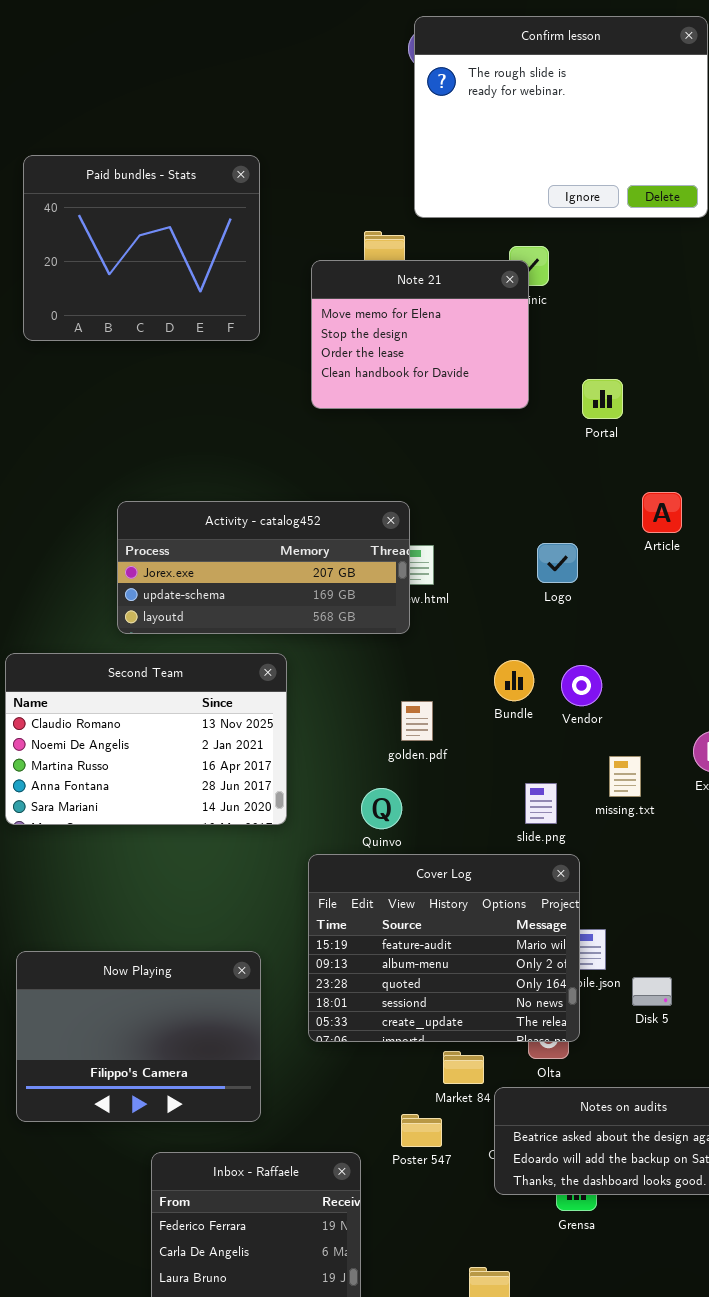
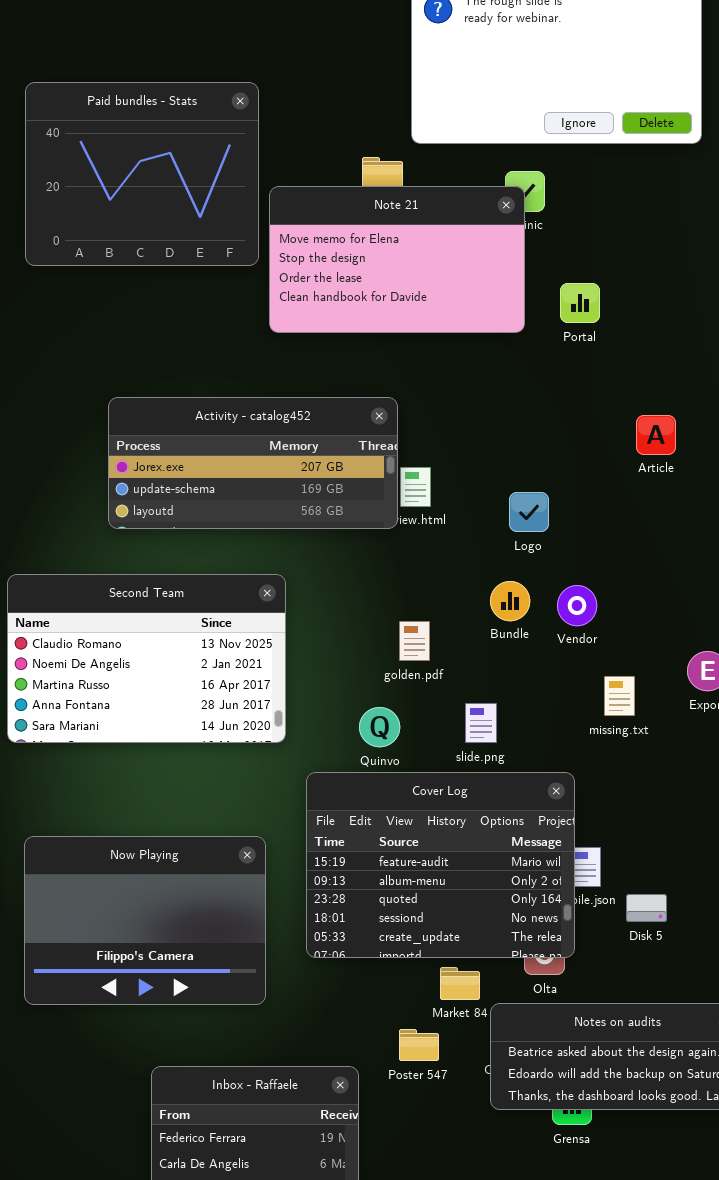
Note 21: [311,260,529,409] -> [269,186,525,333], resized
Portal: [582,379,623,419] -> [560,283,600,323], moved
Activity - catalog452: [117,501,410,634] -> [108,397,398,529], moved
Logo: [537,543,578,583] -> [509,492,549,532], moved
slide.png: [525,783,557,824] -> [465,703,497,743], moved
Now Playing: [16,951,261,1122] -> [24,836,266,1005], moved

